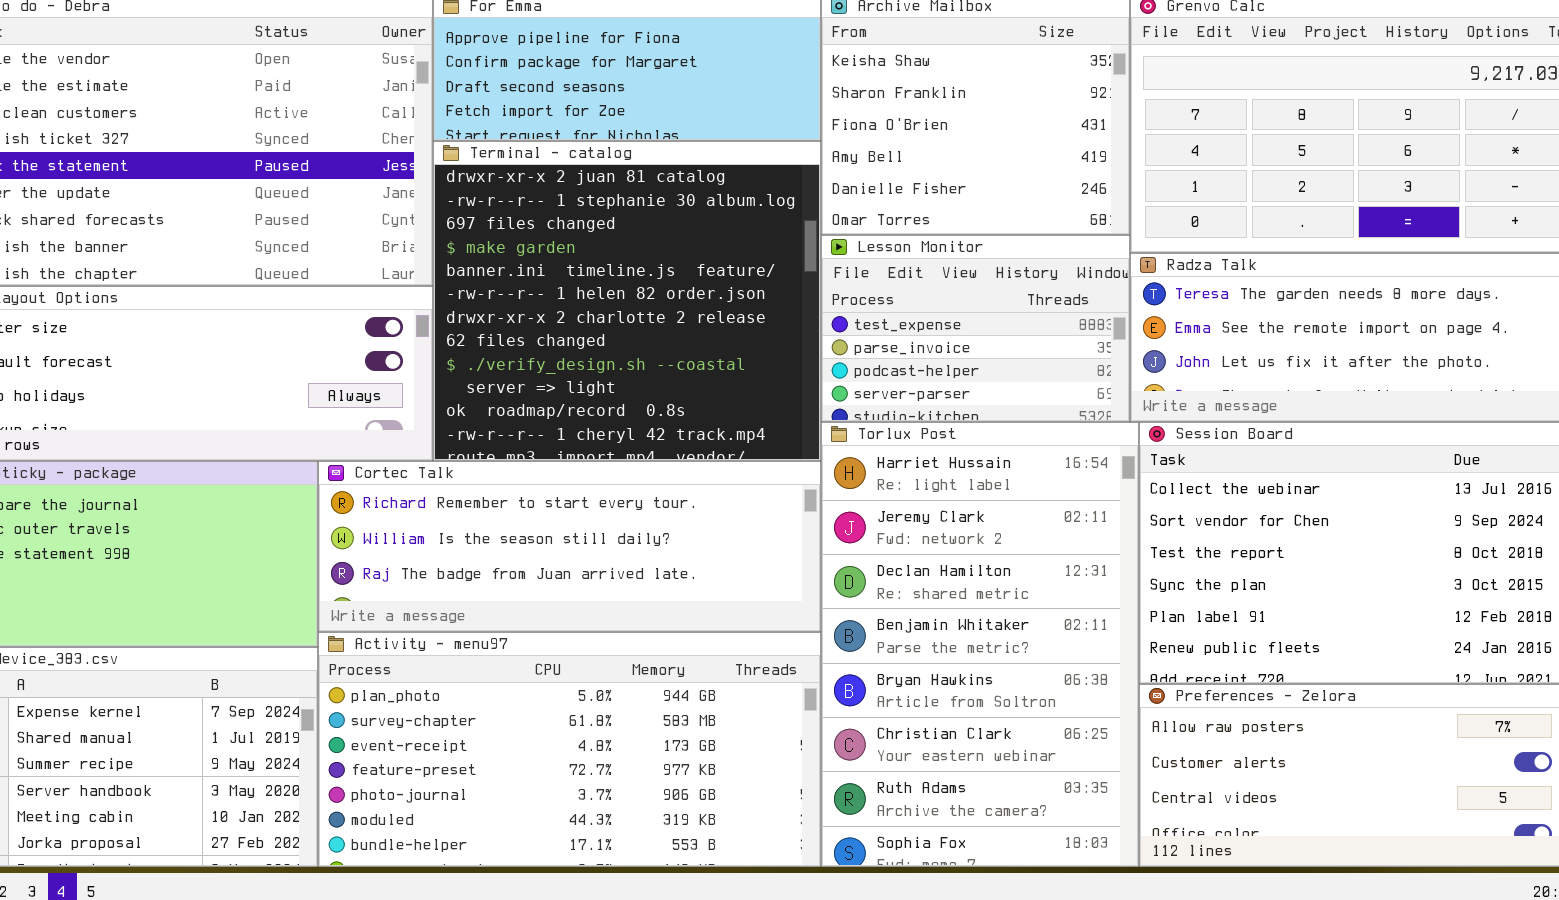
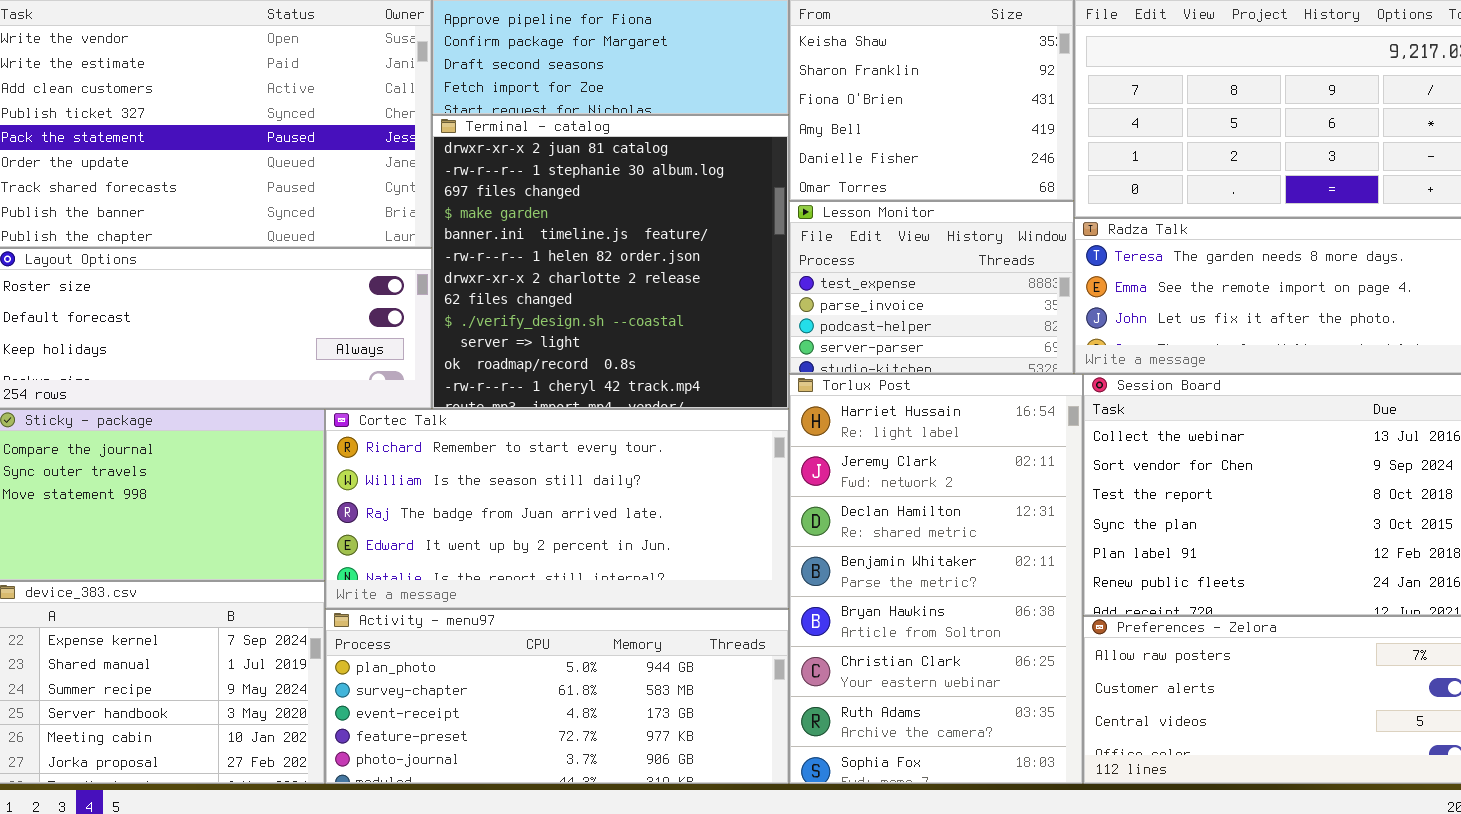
Cortec Talk: [318,461,821,632] -> [325,409,789,609], resized
Activity - menu97: [318,632,821,867] -> [325,609,789,784], resized

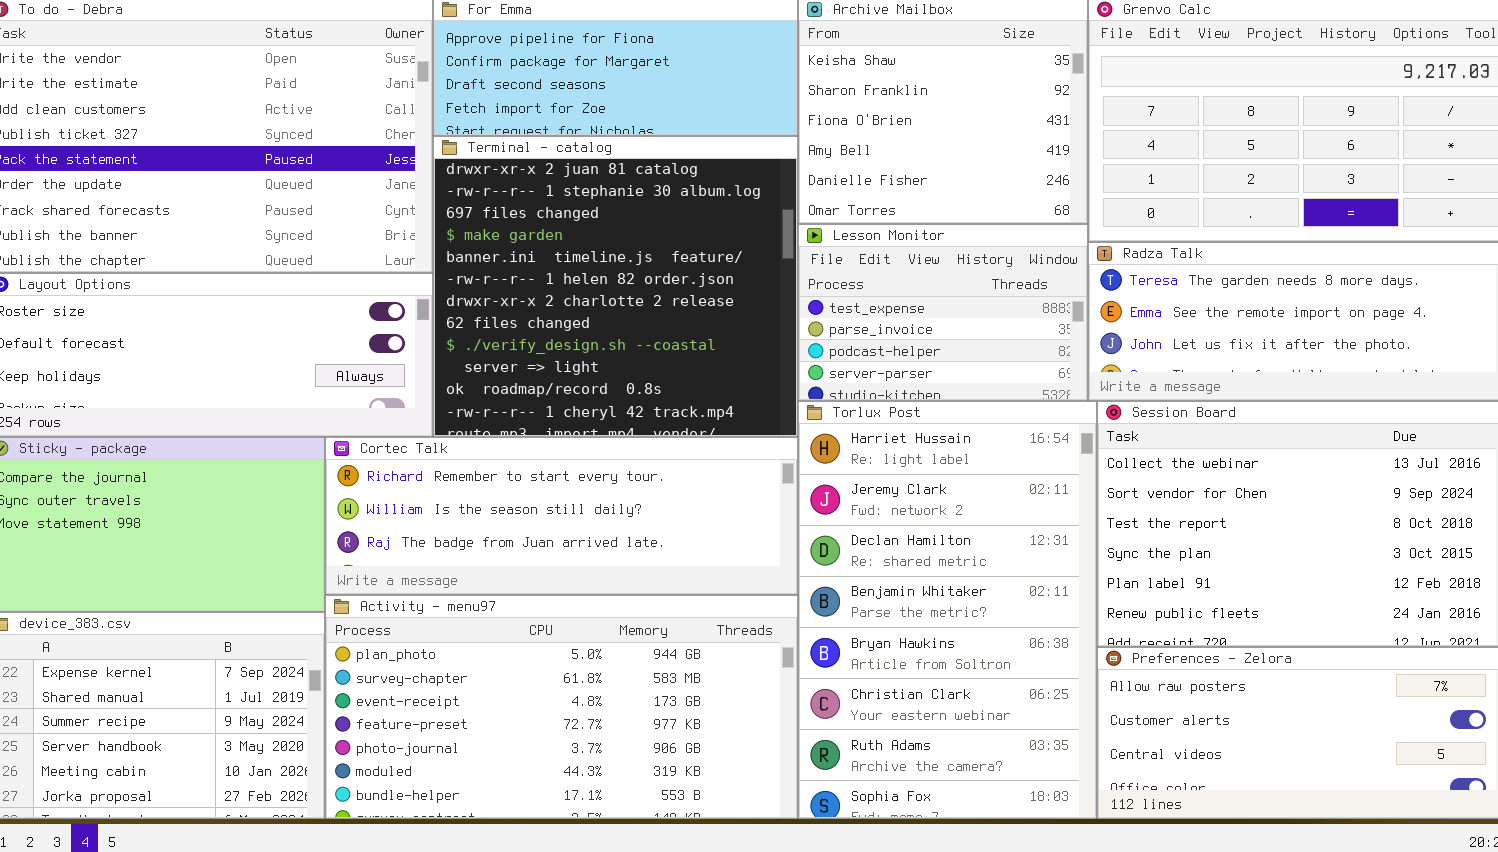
Cortec Talk: [325,409,789,609] -> [325,437,798,595], resized
Activity - menu97: [325,609,789,784] -> [325,595,798,819], resized

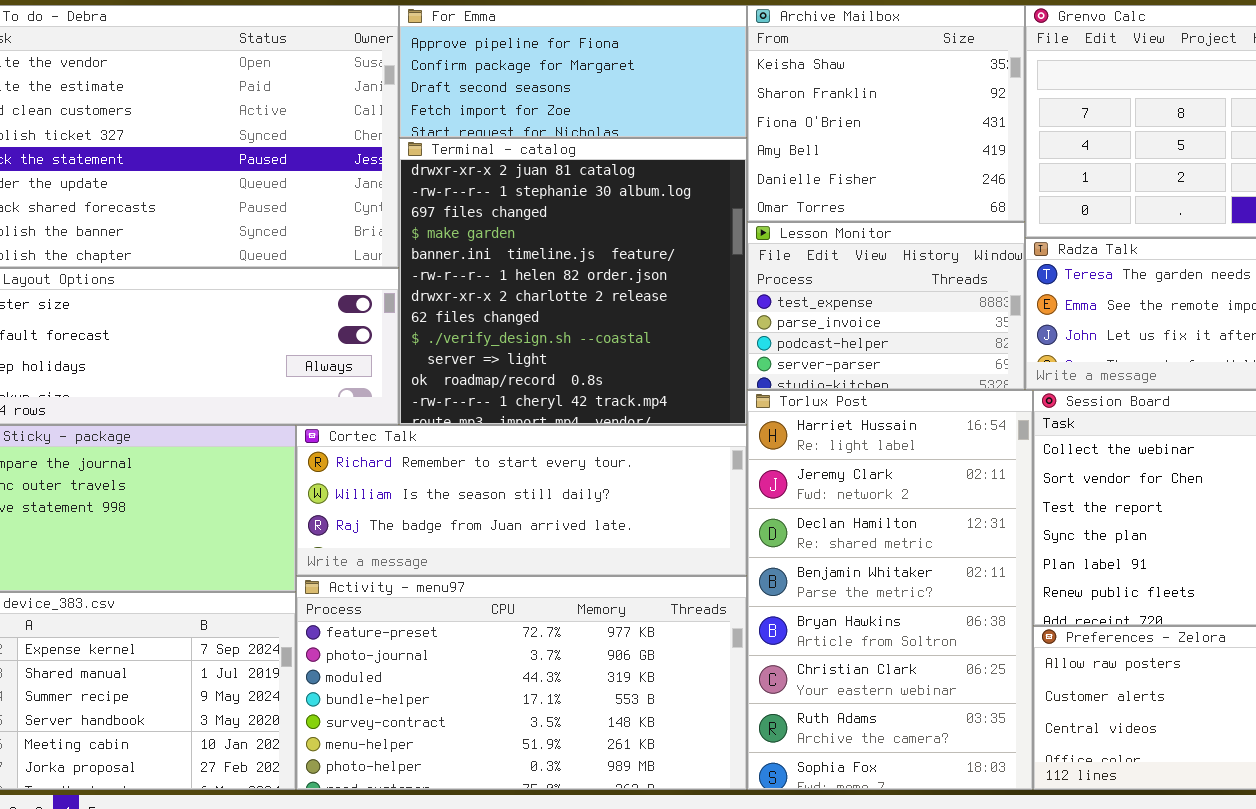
Activity - menu97: [325,595,798,819] -> [296,576,747,790], scrolled down 3 rows

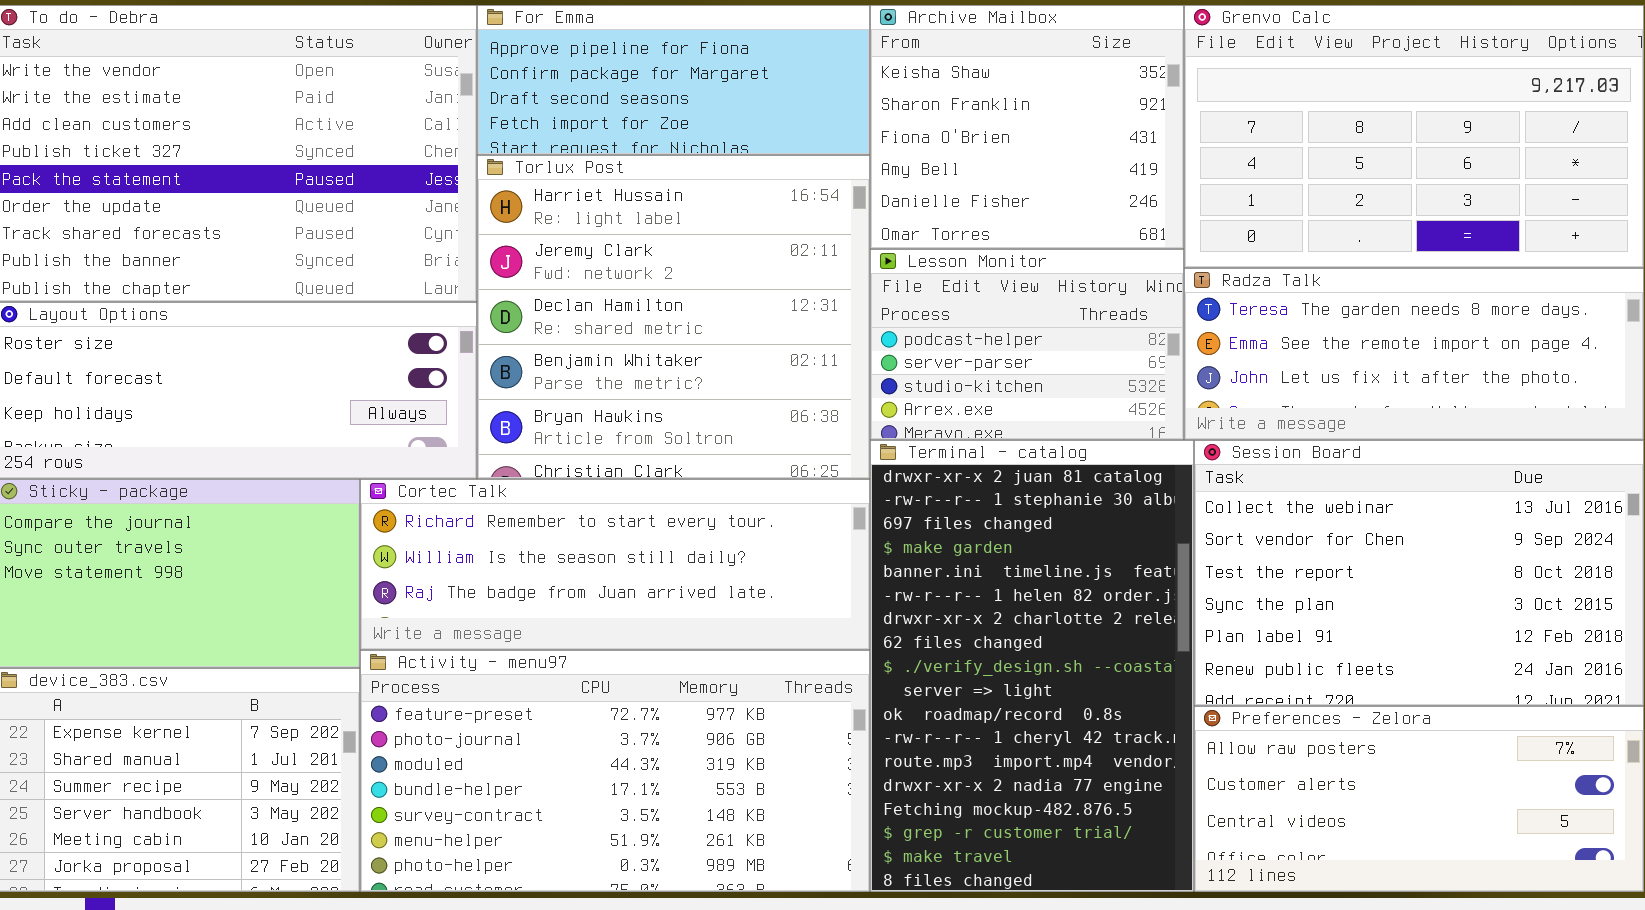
Terminal - catalog: [399,138,747,425] -> [870,440,1194,892], moved, resized
Lesson Monitor: [747,222,1025,390] -> [870,249,1184,440], scrolled down 2 rows
Torlux Post: [747,390,1033,790] -> [477,155,870,479], moved, resized

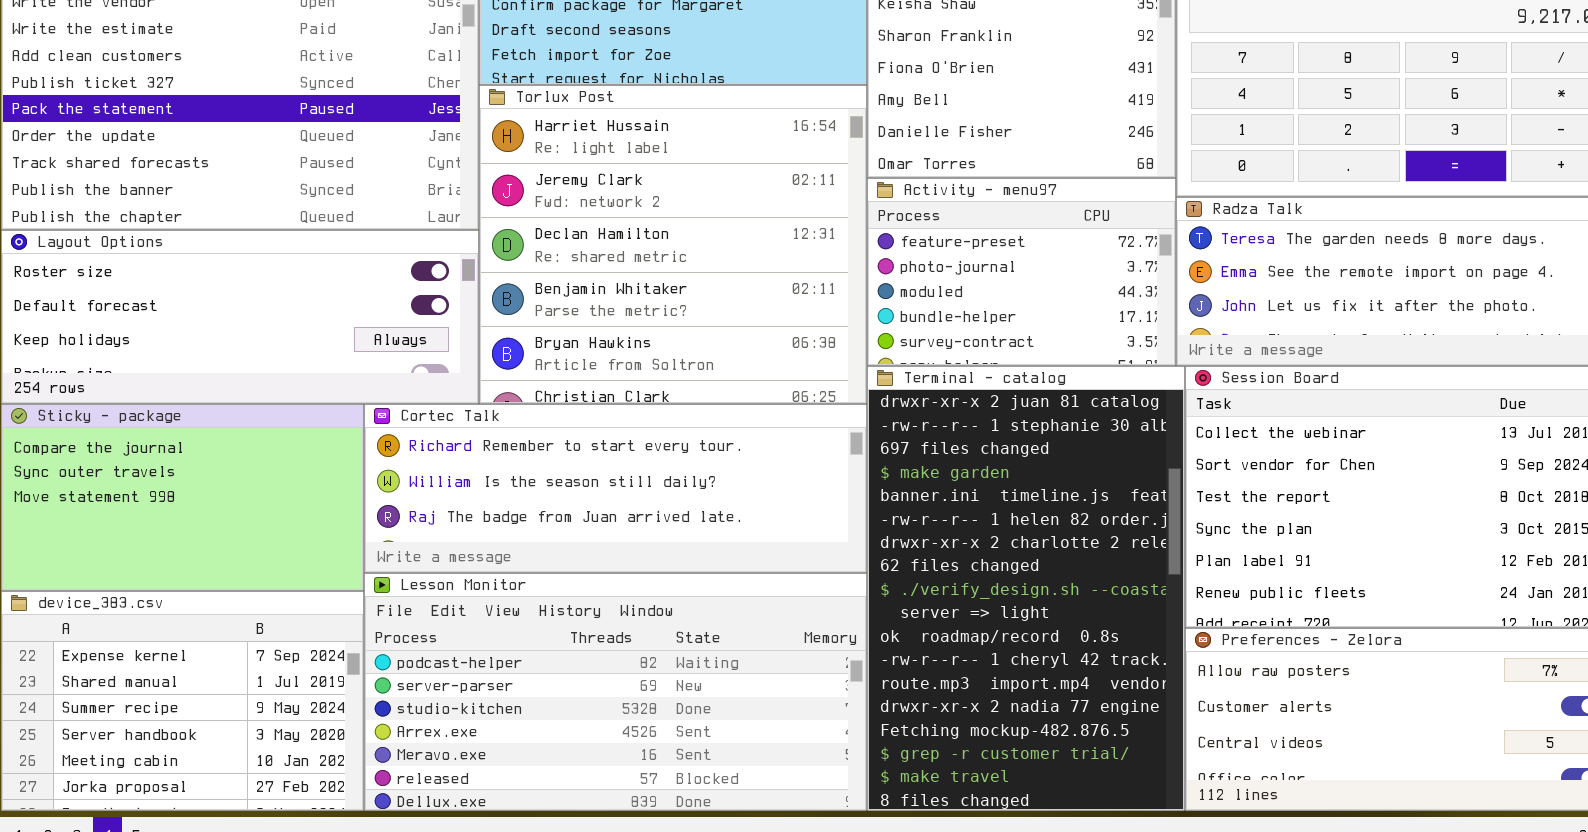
Lesson Monitor: [870,249,1184,440] -> [364,573,867,811], moved, resized
Activity - menu97: [360,650,870,892] -> [867,178,1176,366], moved, resized

